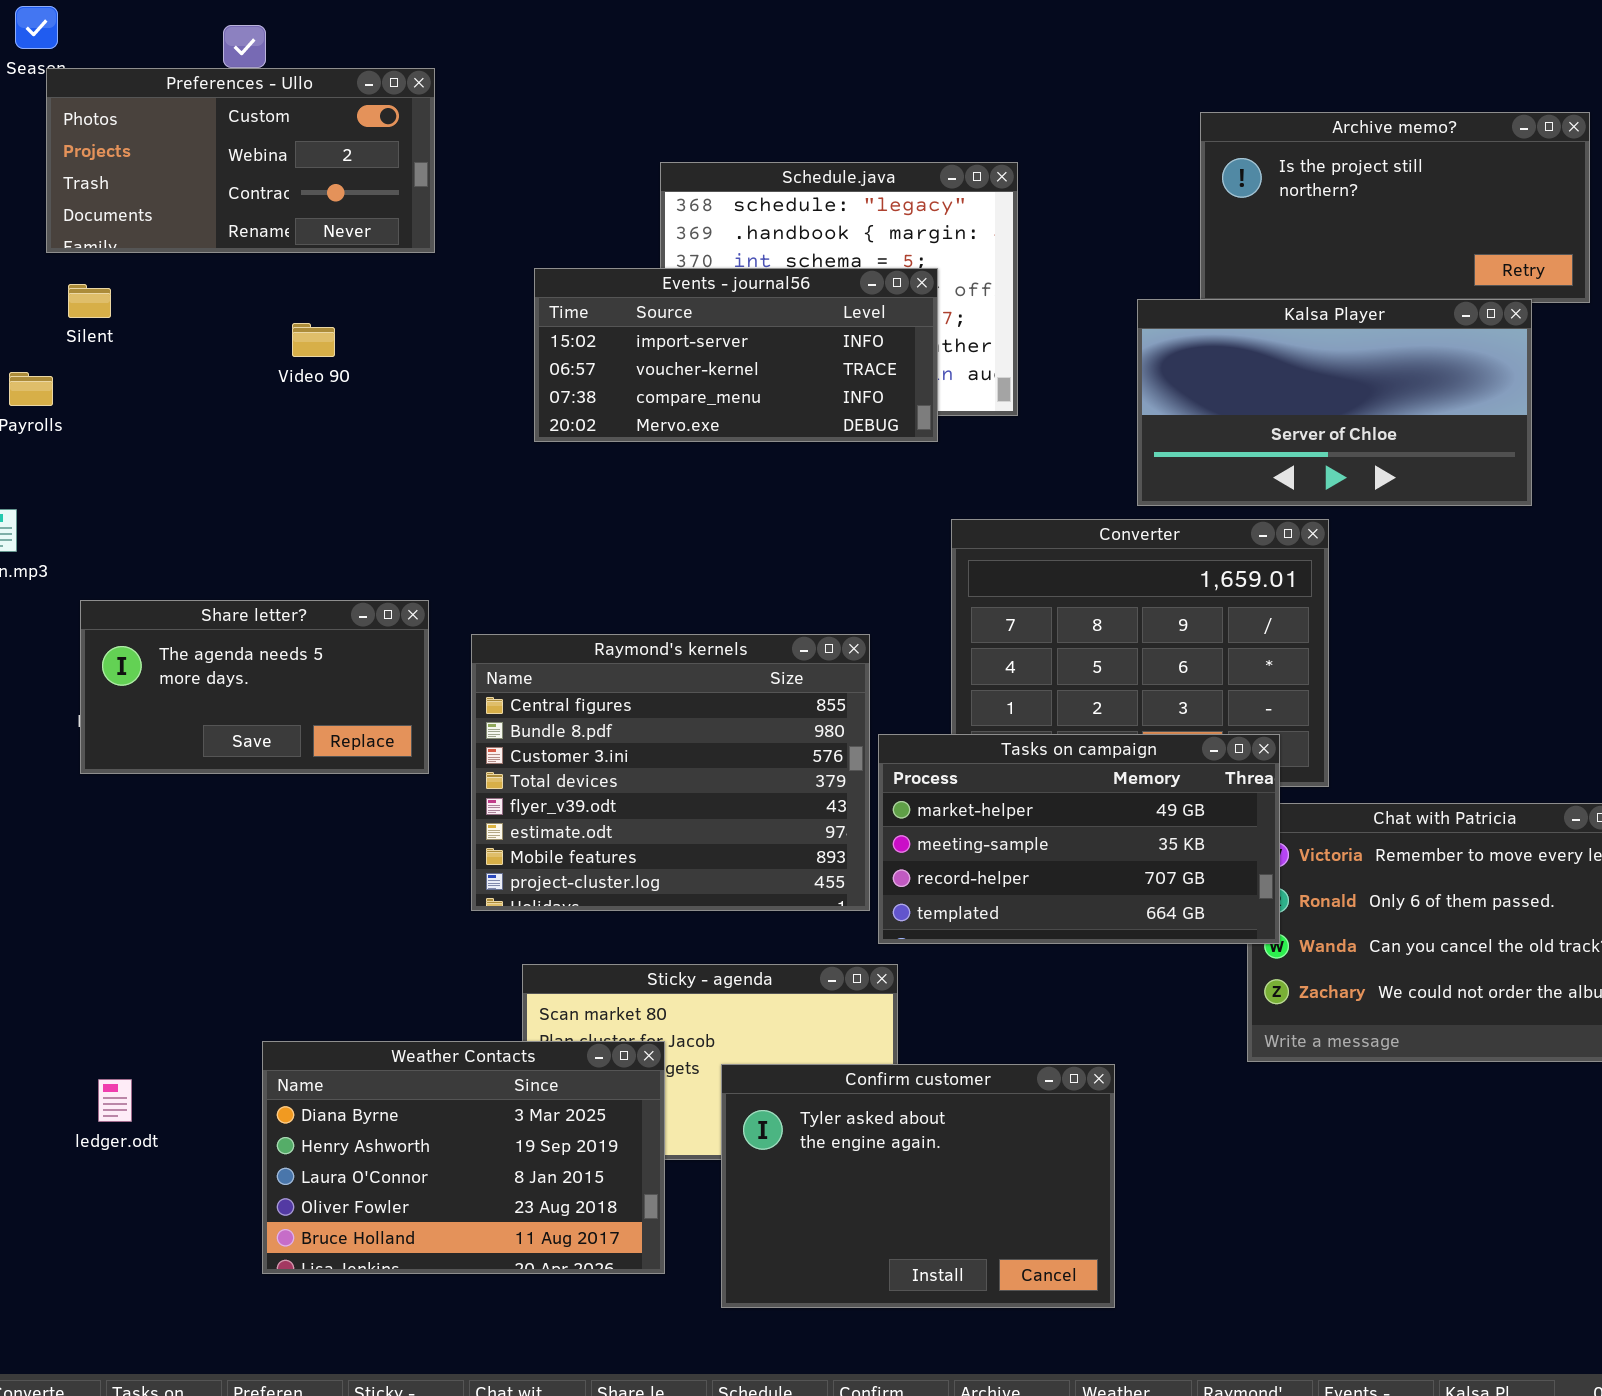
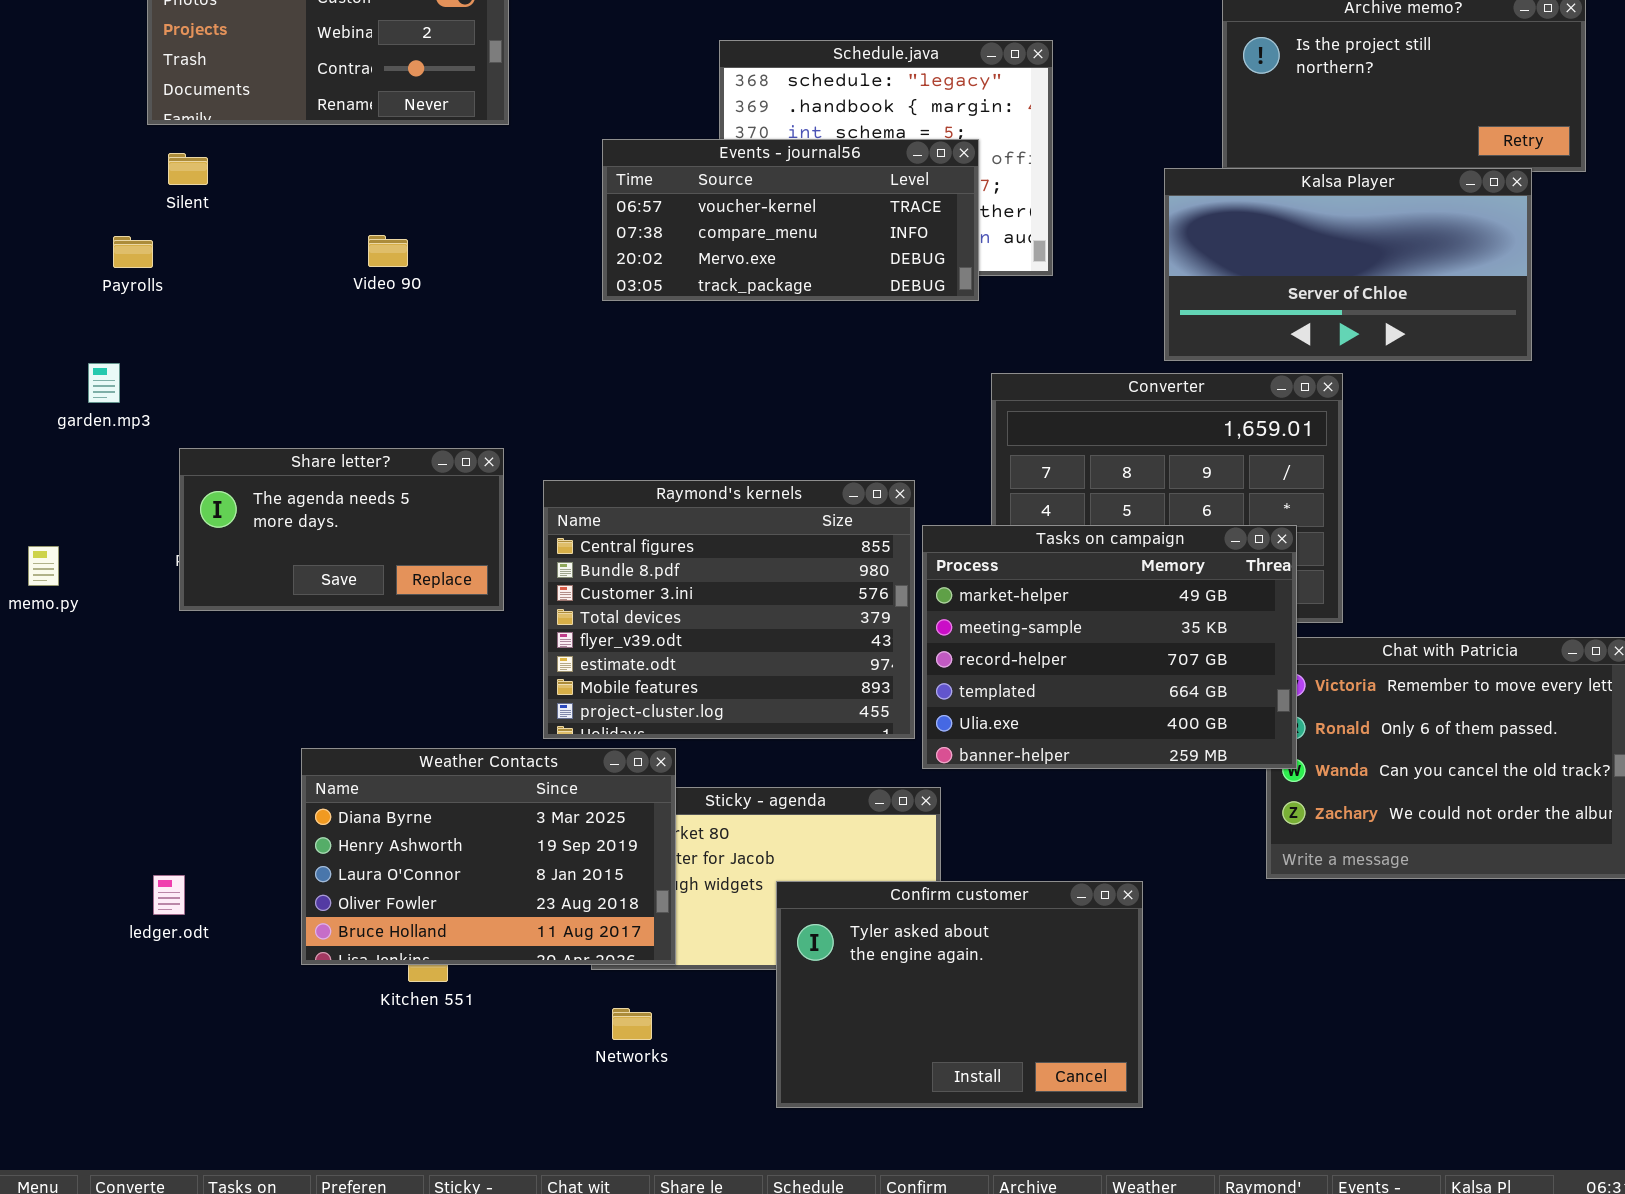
Events - journal56: [534,268,938,442] -> [602,139,979,301], scrolled down 1 row
Video 90: [292,323,335,357] -> [368,235,408,267], moved
Tasks on campaign: [878,734,1280,944] -> [922,525,1297,769], resized
Weather Contacts: [262,1041,665,1274] -> [301,748,676,965], moved
ledger.odt: [98,1079,132,1122] -> [153,875,185,915], moved

